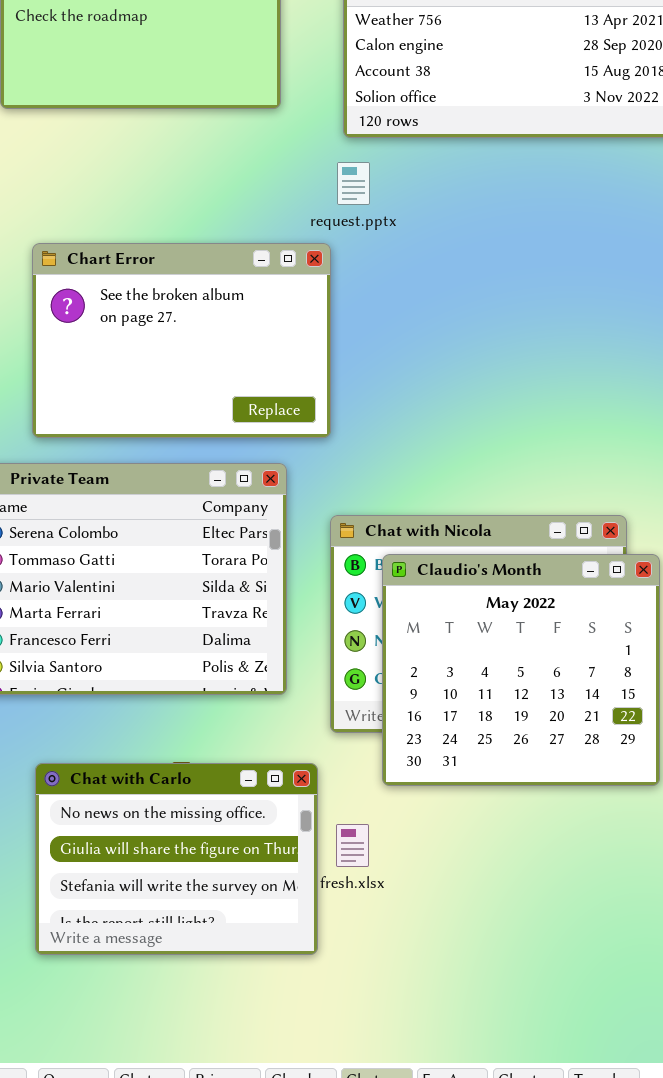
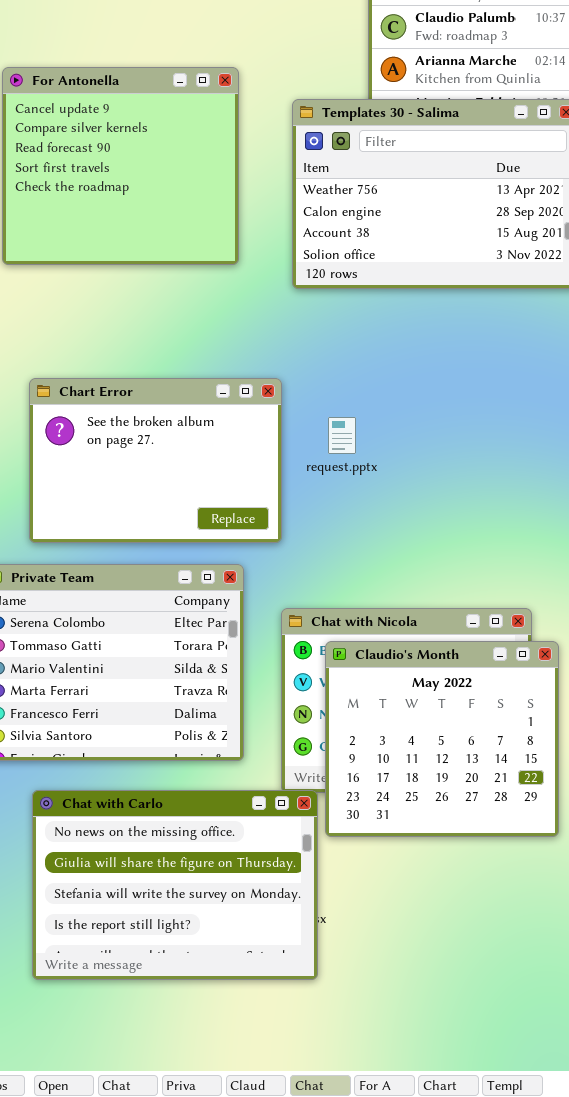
request.pptx: [337,162,370,205] -> [328,417,356,454], moved
Chat with Carlo: [35,763,318,955] -> [32,790,318,980], resized

